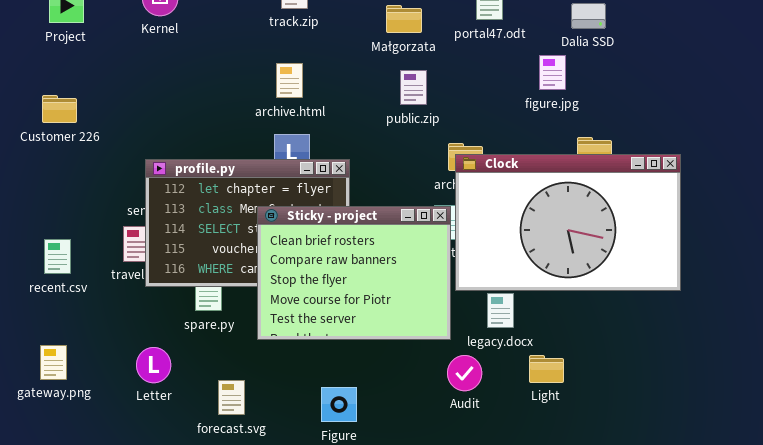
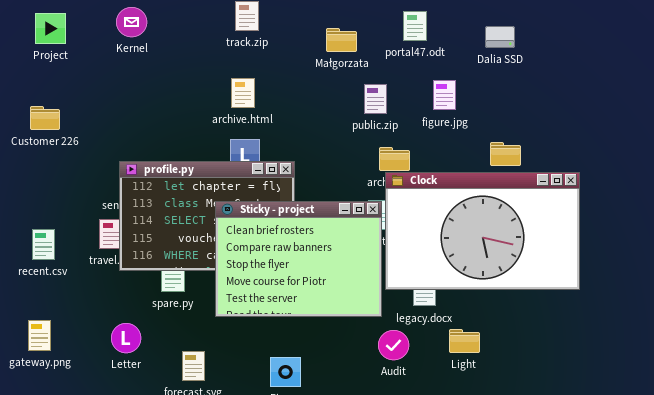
figure.jpg: [539,55,566,90] -> [433,80,456,110], moved
public.zip: [400,70,427,105] -> [364,84,387,114], moved
Clock: [455,154,681,291] -> [385,172,580,290], moved

